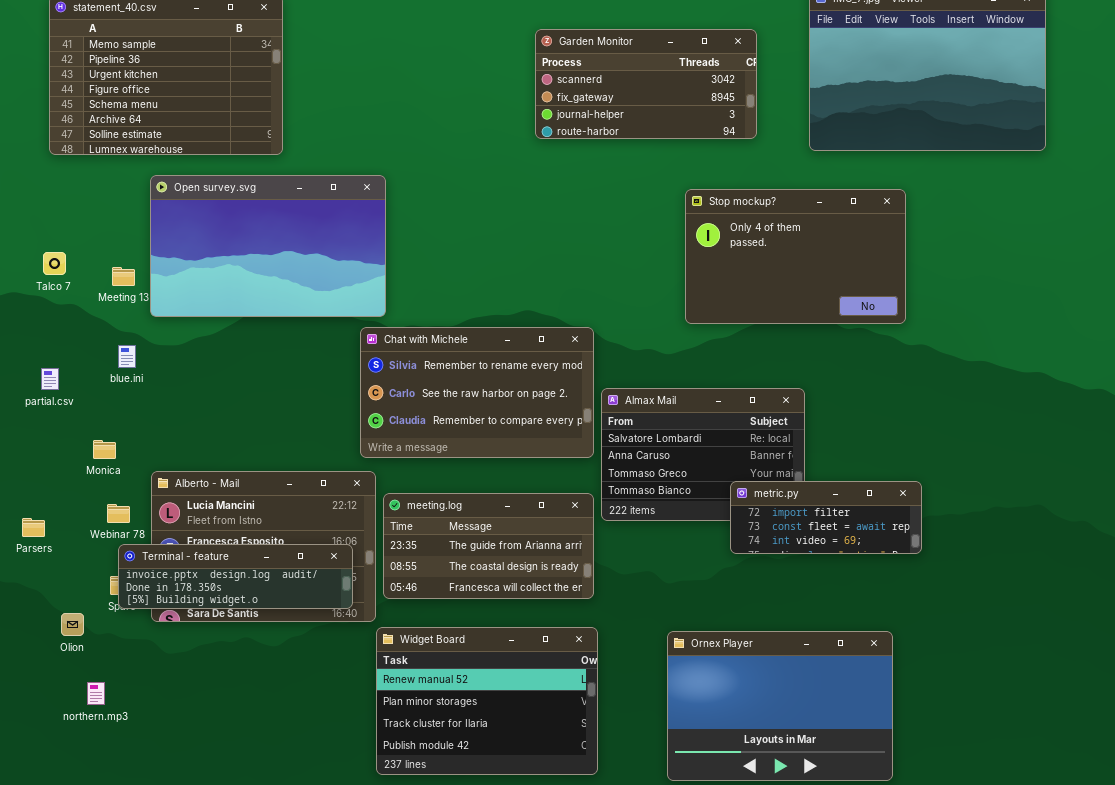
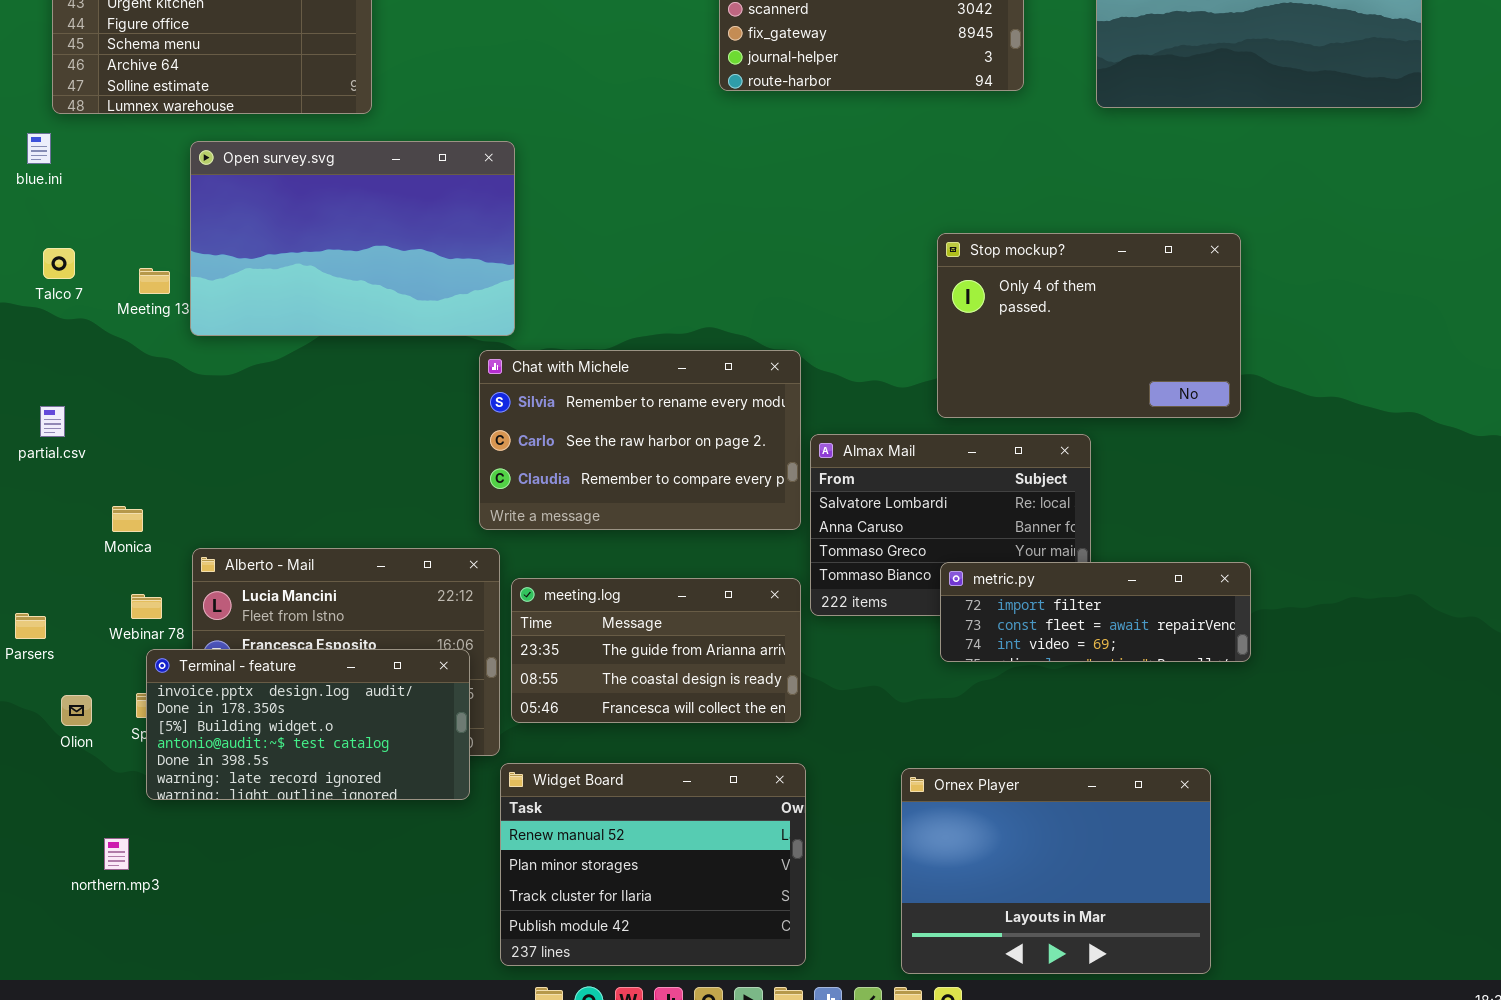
Stop mockup?: [685,189,906,324] -> [937,233,1241,418], moved
blue.ini: [118,345,136,368] -> [27,133,51,164], moved
metric.py: [730,481,922,554] -> [940,562,1251,662], resized
Terminal - feature: [118,544,353,609] -> [146,649,470,800], resized
Olion: [61,613,84,636] -> [61,695,92,726], moved

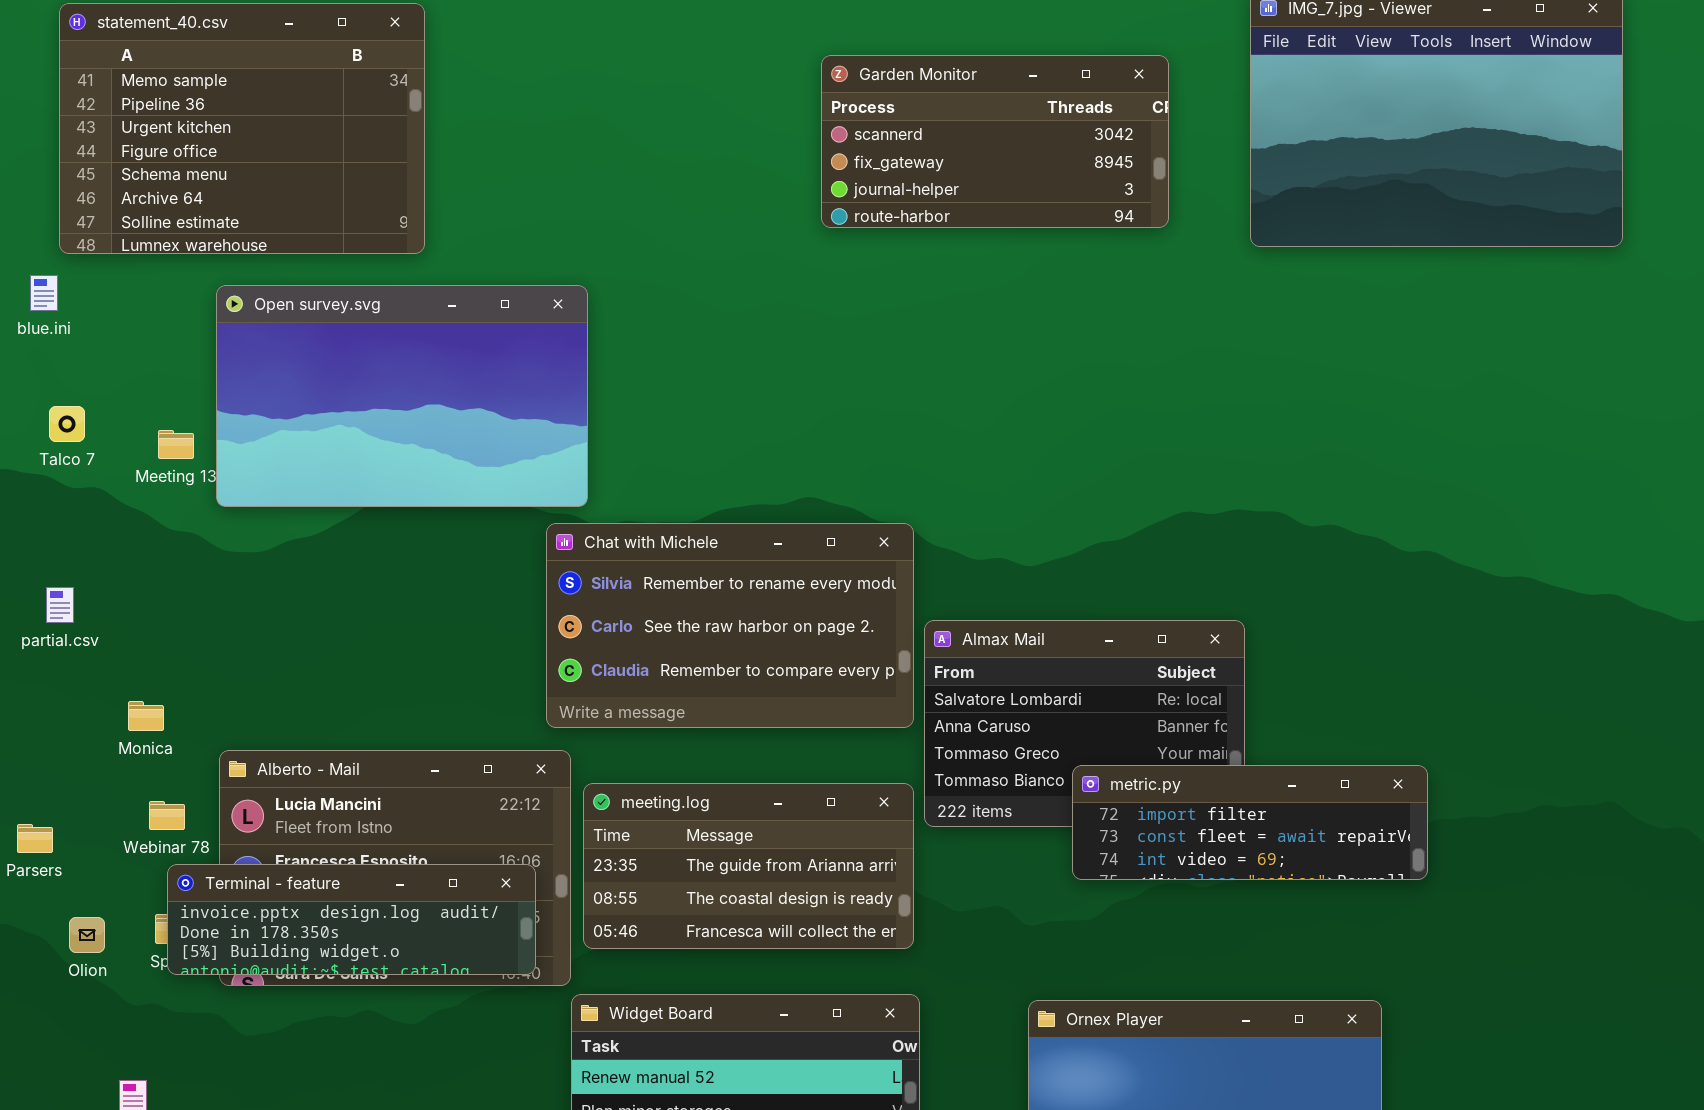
Stop mockup?: [937,233,1241,418] -> none, closed
Terminal - feature: [146,649,470,800] -> [167,864,536,975], resized

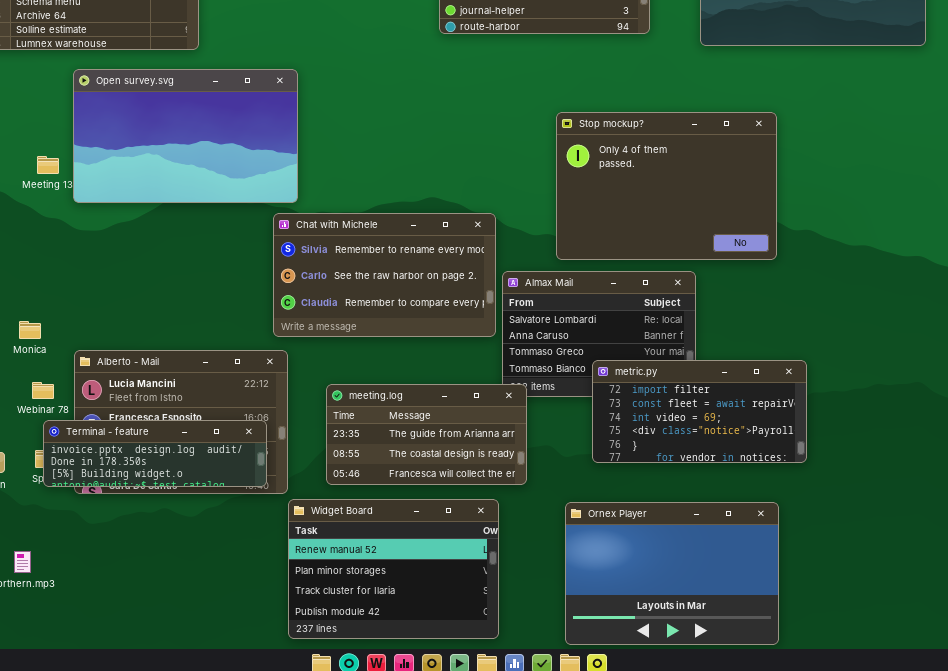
Stop mockup?: none -> [556,112,777,260], opened
metric.py: [1072,765,1428,880] -> [592,360,807,463], resized
meeting.log: [583,783,914,949] -> [326,384,527,485], moved

